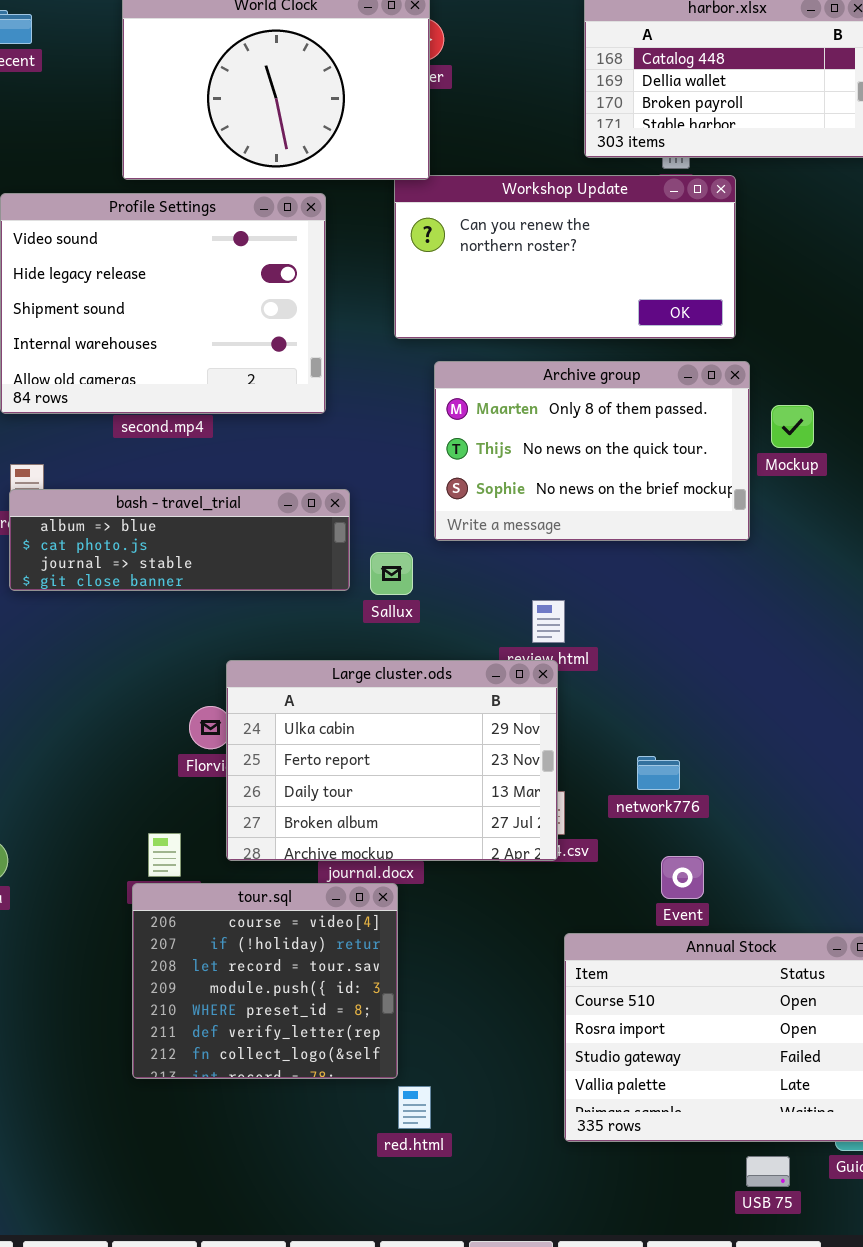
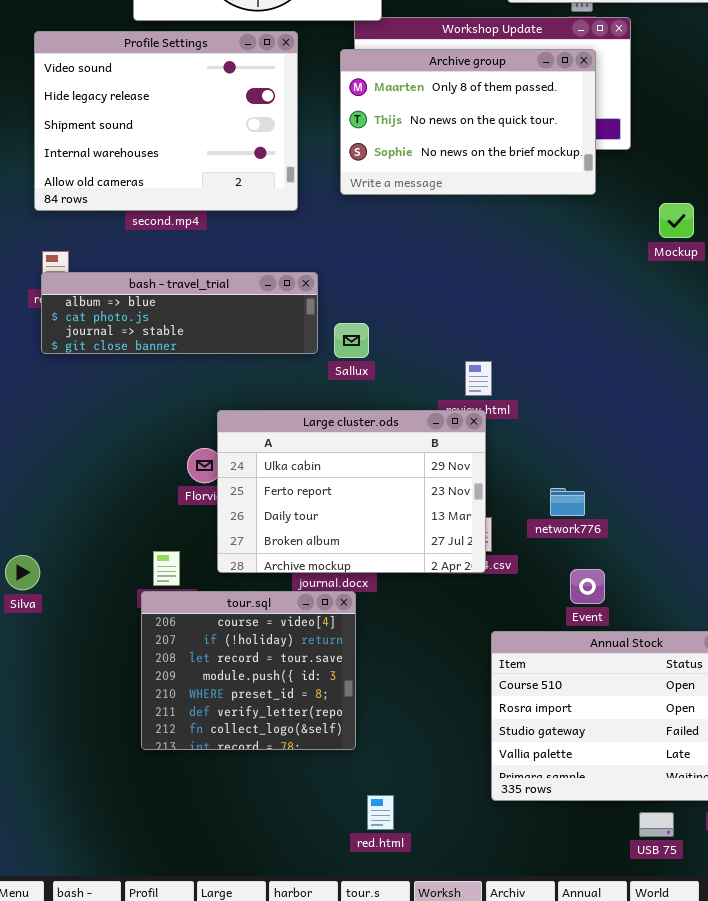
Archive group: [434,361,750,541] -> [340,49,596,195], moved
red.html: [398,1086,431,1129] -> [367,795,394,830], moved

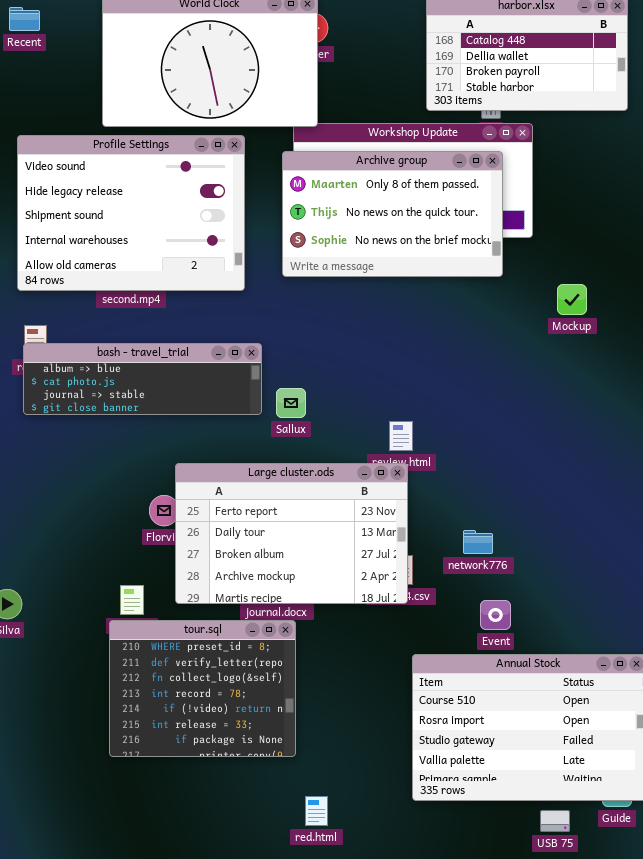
Large cluster.ods: [217,410,486,573] -> [175,463,408,604], scrolled down 1 row
tour.sql: [141,591,356,750] -> [109,620,296,757], scrolled down 4 rows

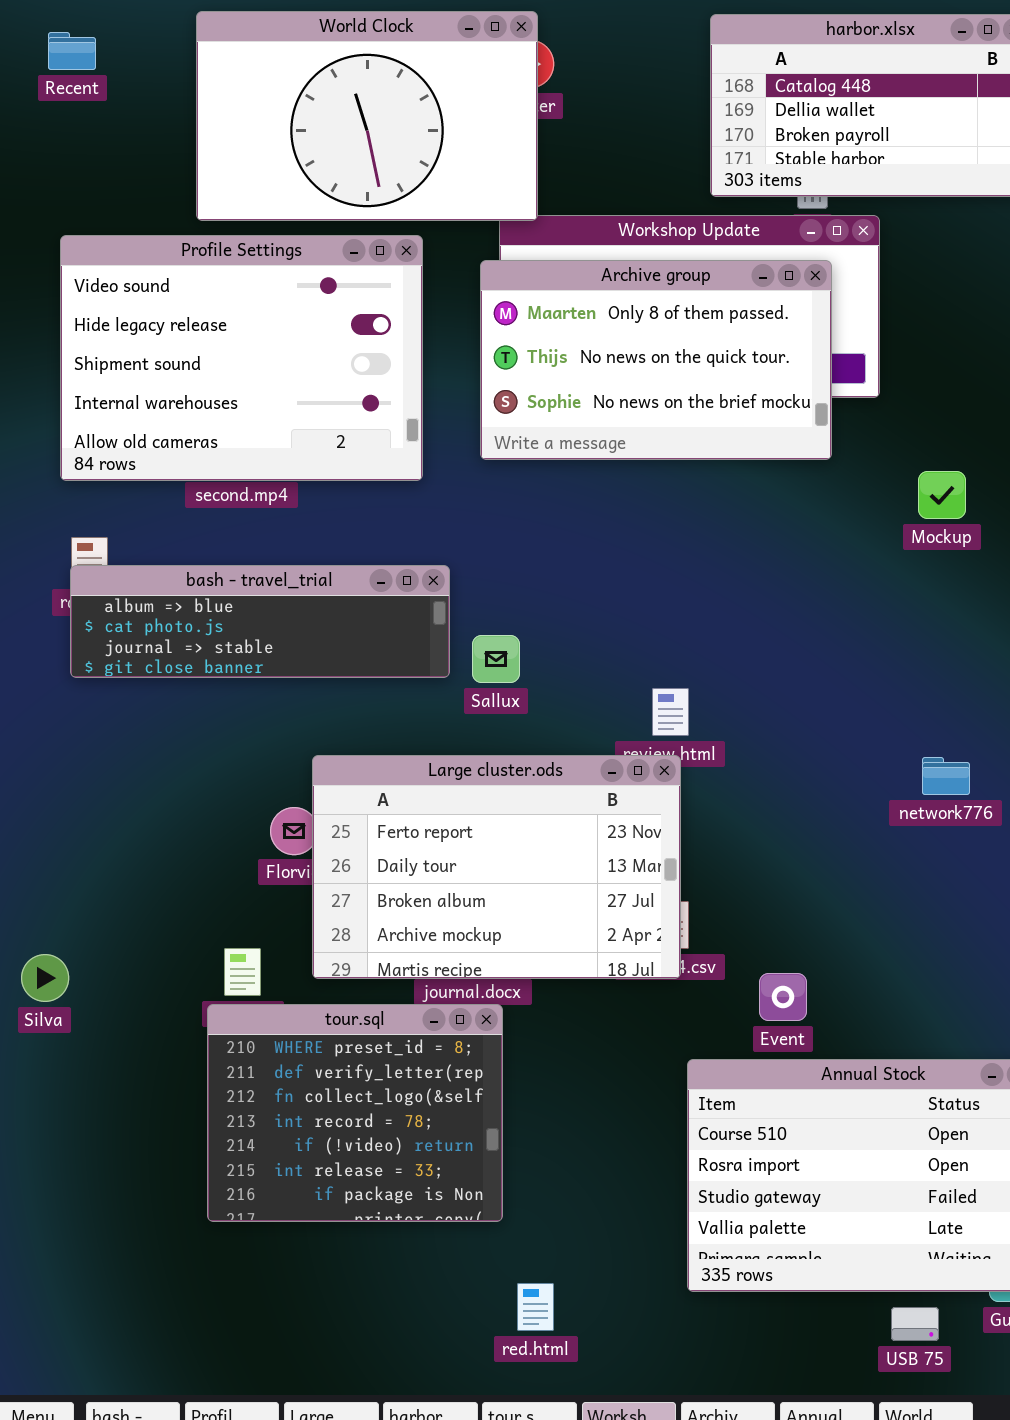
network776: [463,530,493,554] -> [922,757,970,795], moved
Event: [480,600,511,630] -> [759,973,807,1021], moved

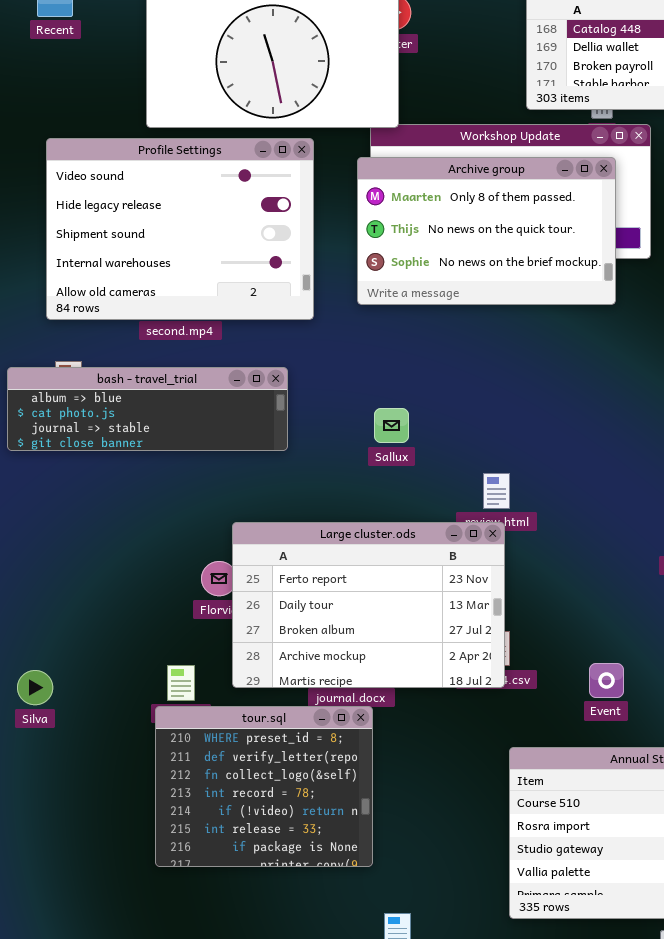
bash - travel_trial: [70,565,450,678] -> [7,367,288,451], moved
Sallux: [472,635,520,683] -> [374,408,409,443], moved
Event: [759,973,807,1021] -> [589,663,624,698], moved

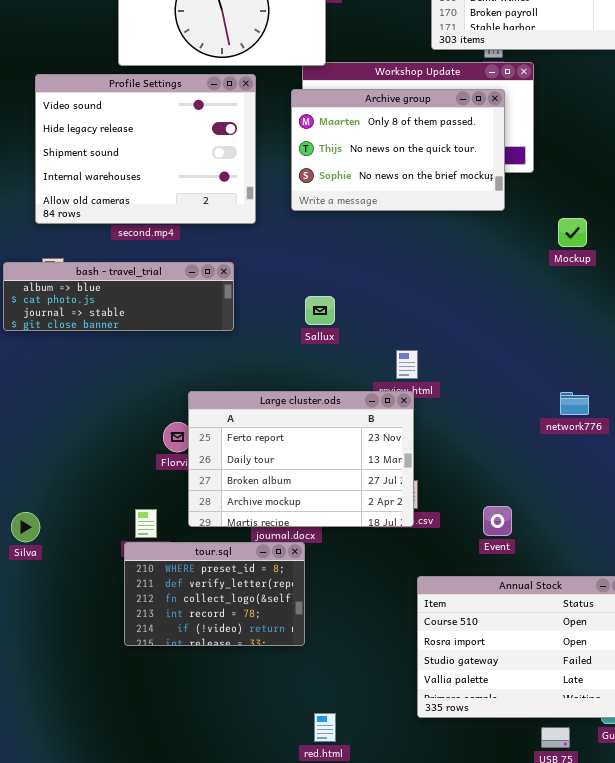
tour.sql: [155,706,373,867] -> [124,542,305,646], resized

